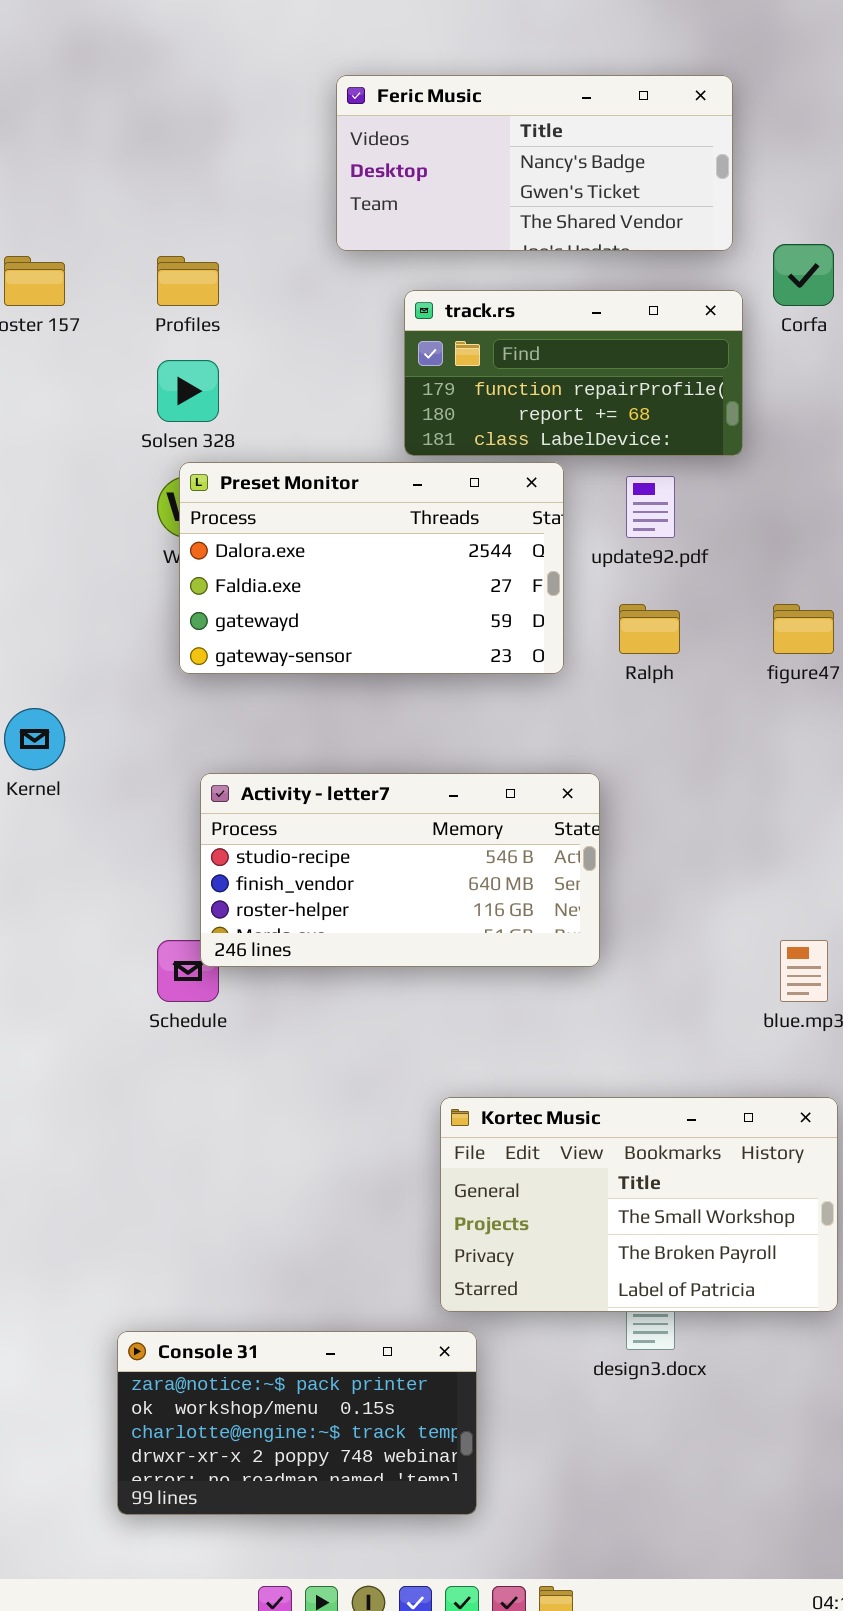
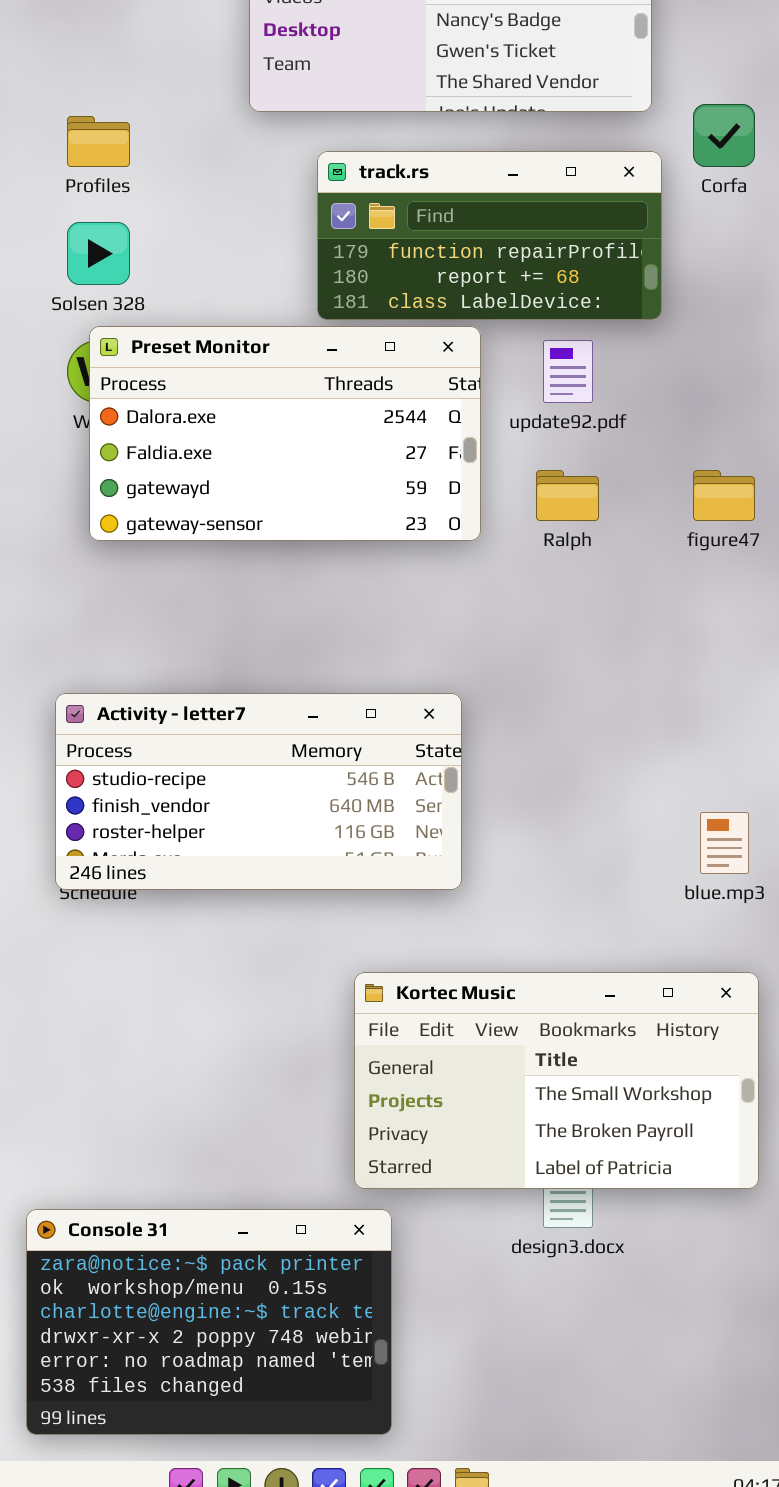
Activity - letter7: [200,773,600,967] -> [55,693,462,890], moved
Console 31: [117,1331,477,1515] -> [26,1209,392,1435], resized

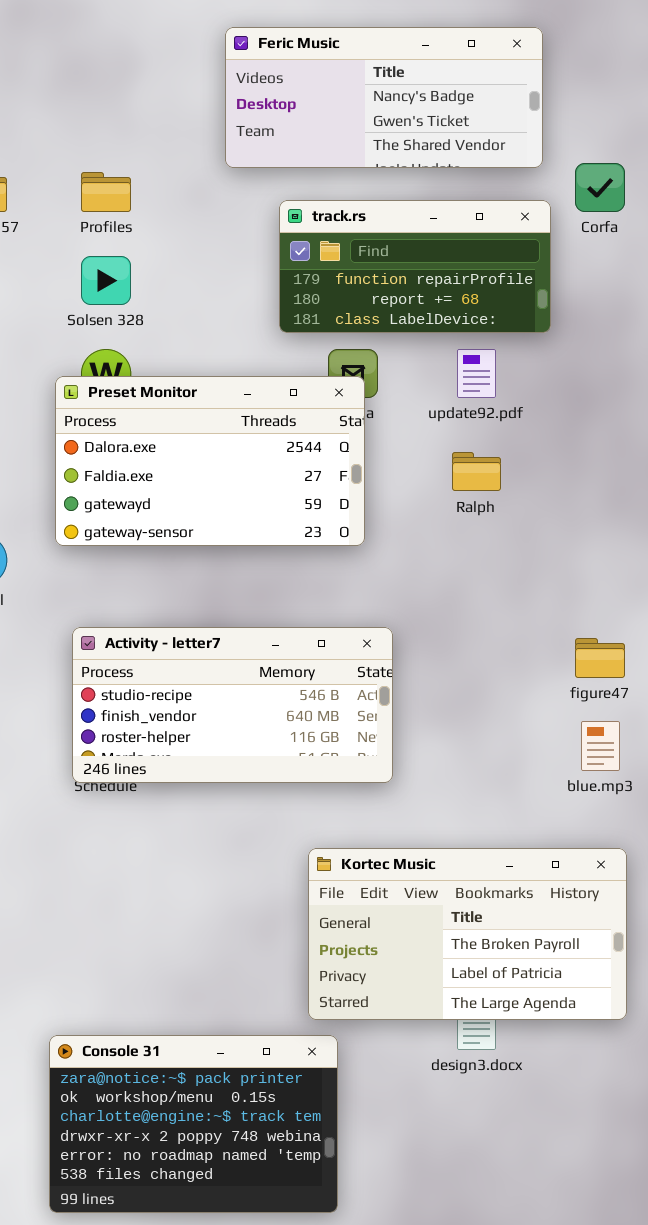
Preset Monitor: [89,326,481,541] -> [55,376,365,546], moved
figure47: [693,470,755,521] -> [575,638,625,678], moved
Kortec Music: [354,972,759,1189] -> [308,848,627,1020], scrolled down 1 row

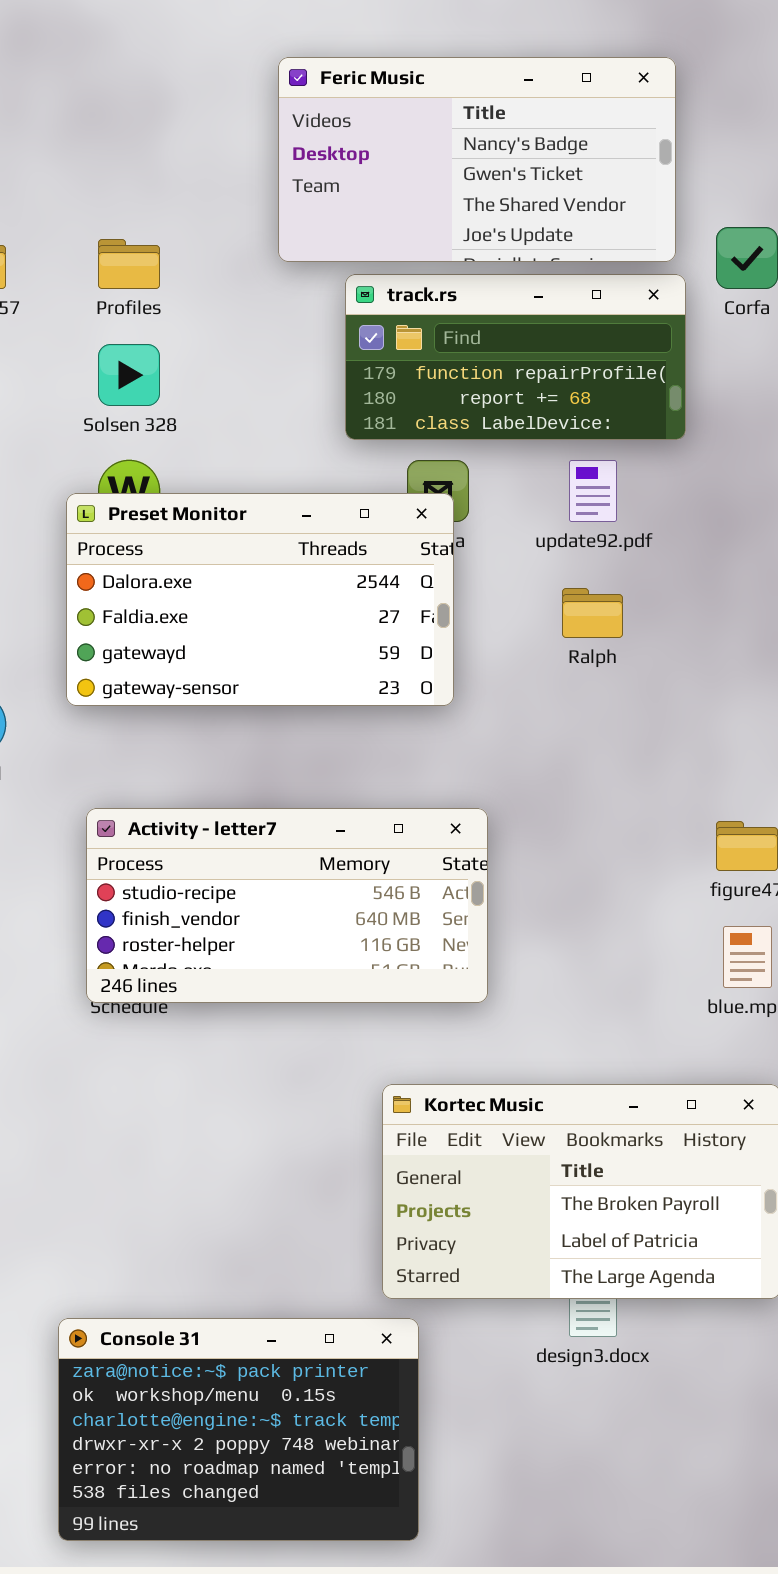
Feric Music: [225,27,543,168] -> [278,57,676,262], resized

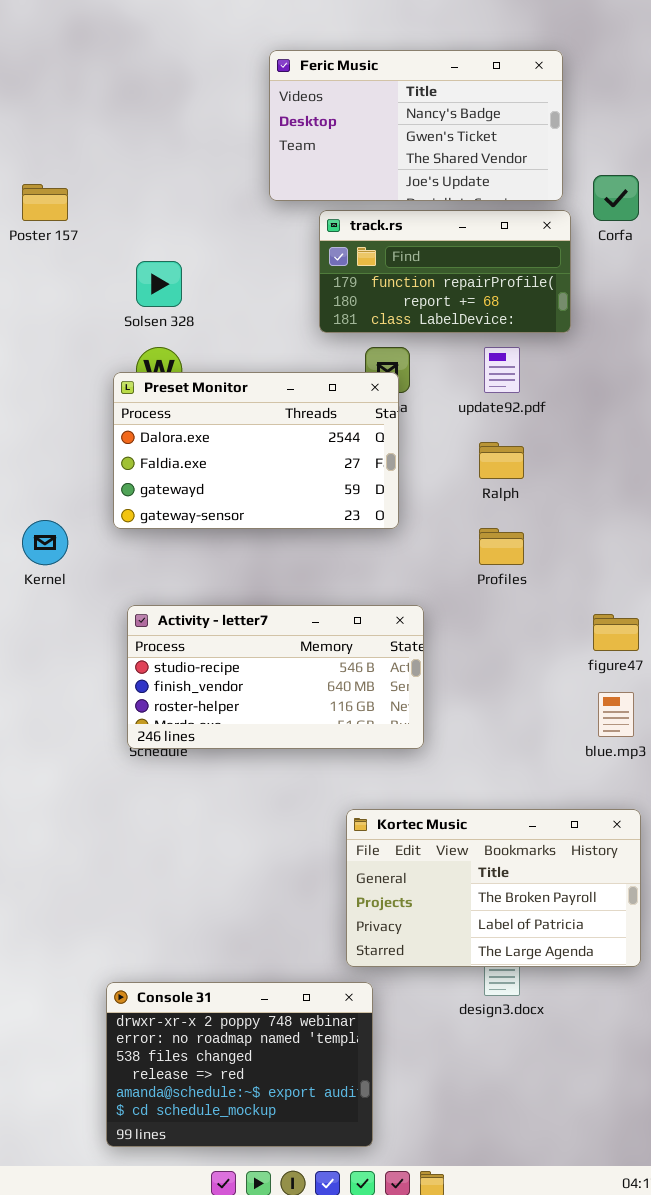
Profiles: [98,239,160,289] -> [479,528,524,565], moved
Console 31: [58,1318,419,1541] -> [106,982,373,1147], scrolled down 3 rows

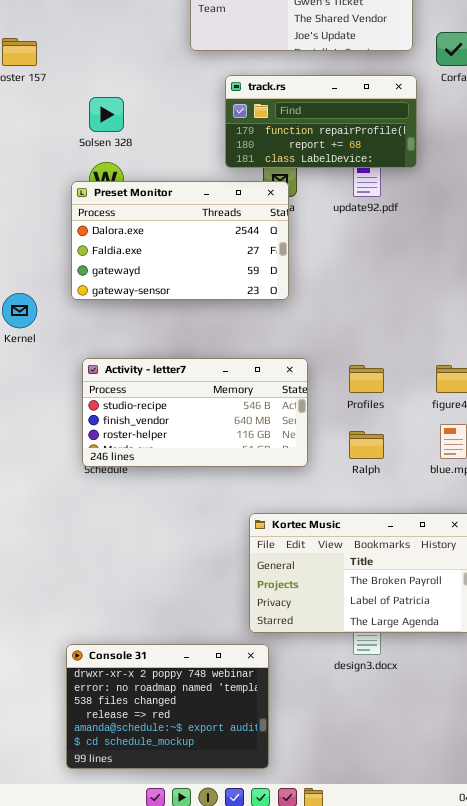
track.rs: [319,210,571,333] -> [225,75,417,168], moved
Ralph: [479,442,524,479] -> [349,431,384,459], moved
Profiles: [479,528,524,565] -> [349,365,384,393], moved

